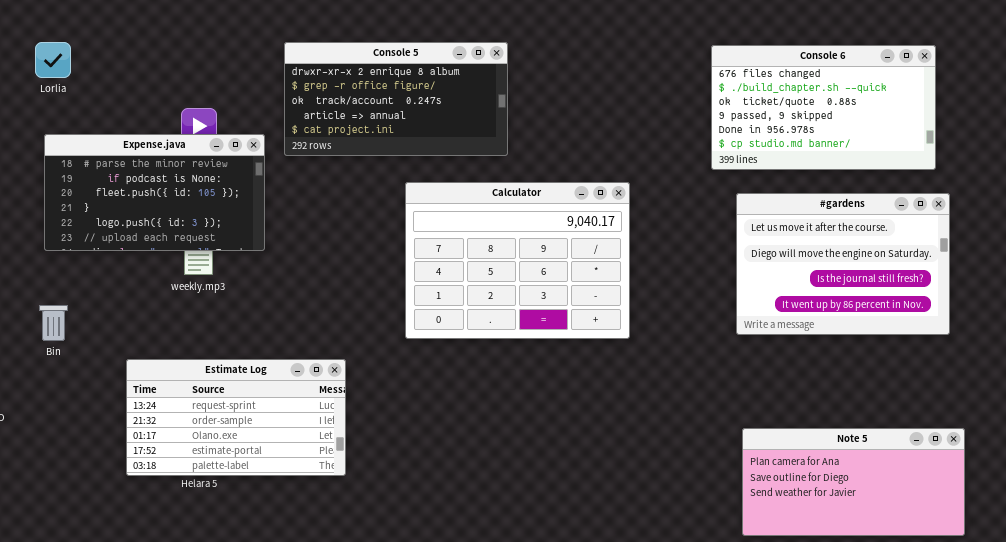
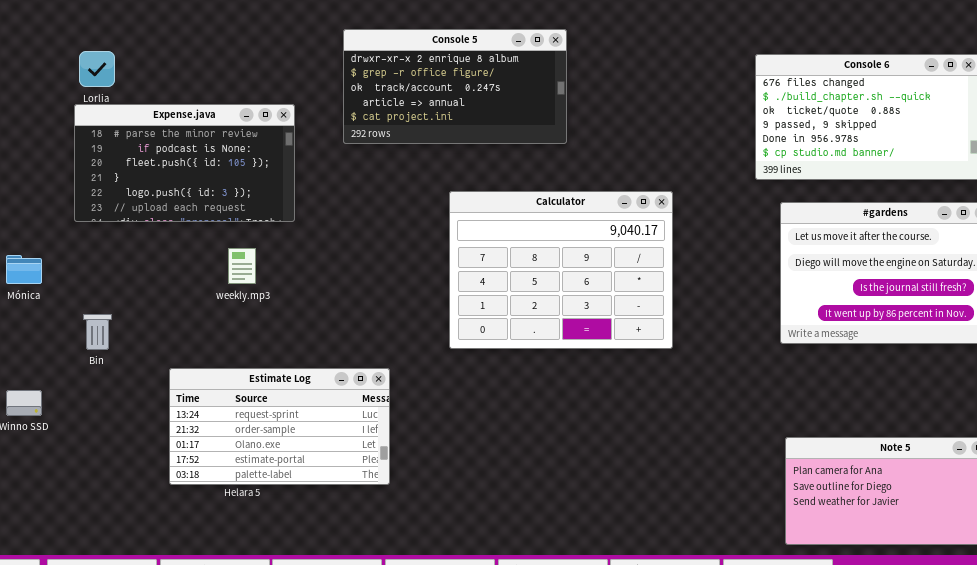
Console 5: [284,42,508,156] -> [343,29,567,144], moved
Expense.java: [44,134,265,251] -> [74,104,295,222], moved

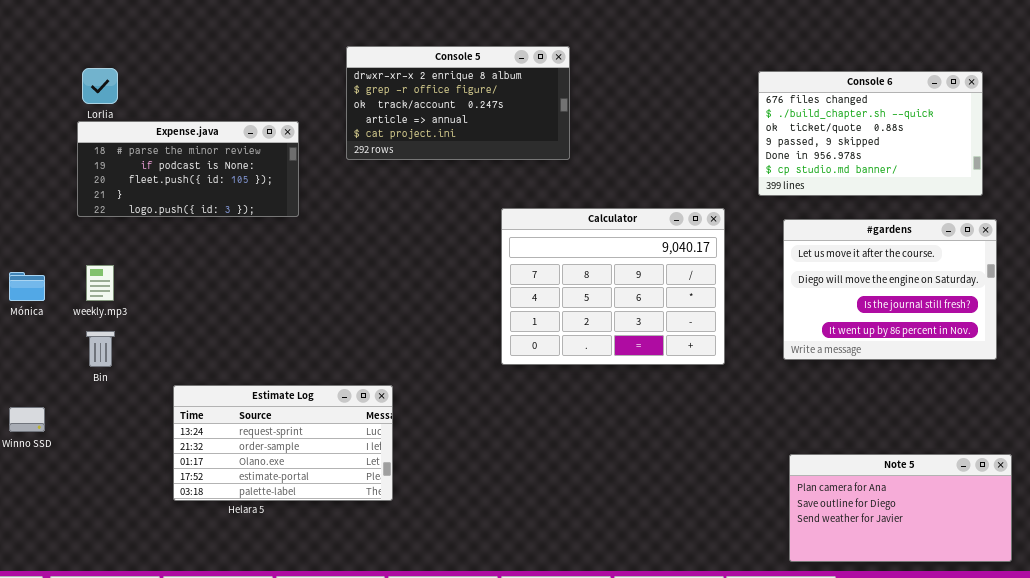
Expense.java: [74,104,295,222] -> [77,121,299,217], resized
Calculator: [449,191,673,349] -> [501,208,725,365], moved
weekly.mp3: [228,248,256,284] -> [86,265,114,301], moved

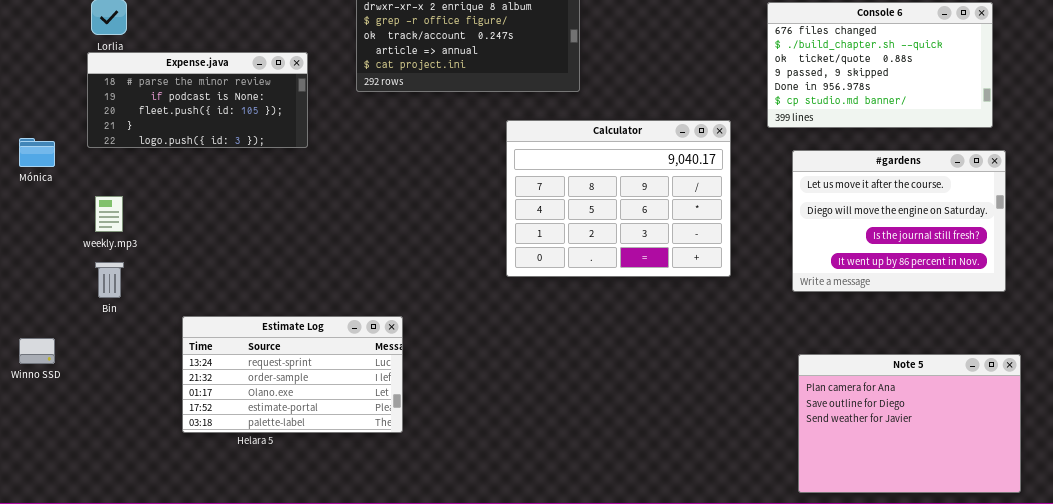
Calculator: [501,208,725,365] -> [506,120,731,277], moved
Mónica: [9,272,45,301] -> [19,138,55,167], moved
Note 5: [789,454,1012,562] -> [798,354,1021,493], resized

